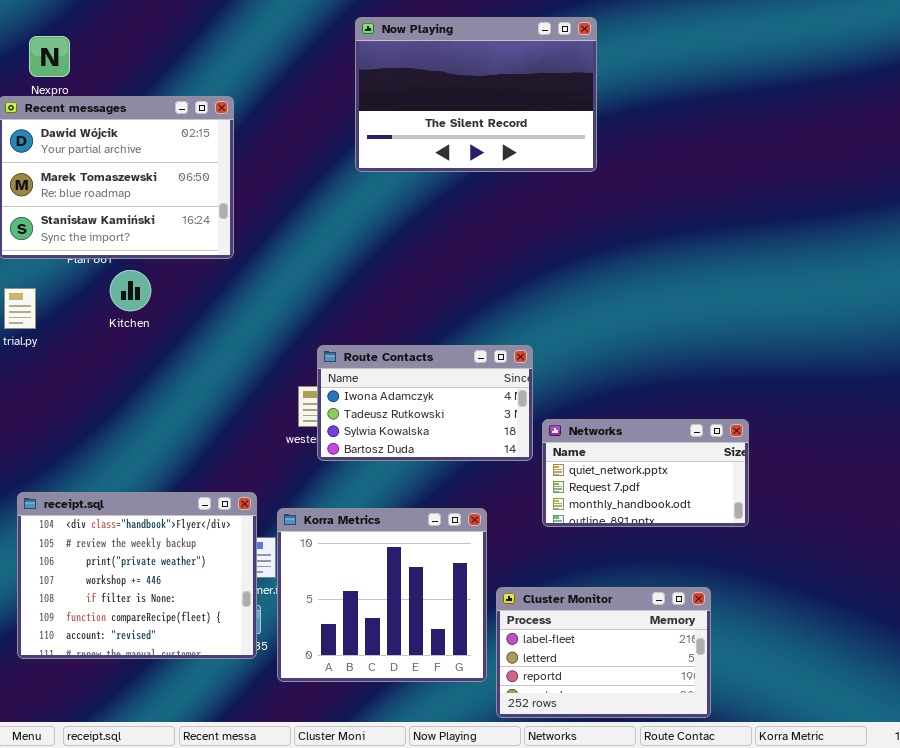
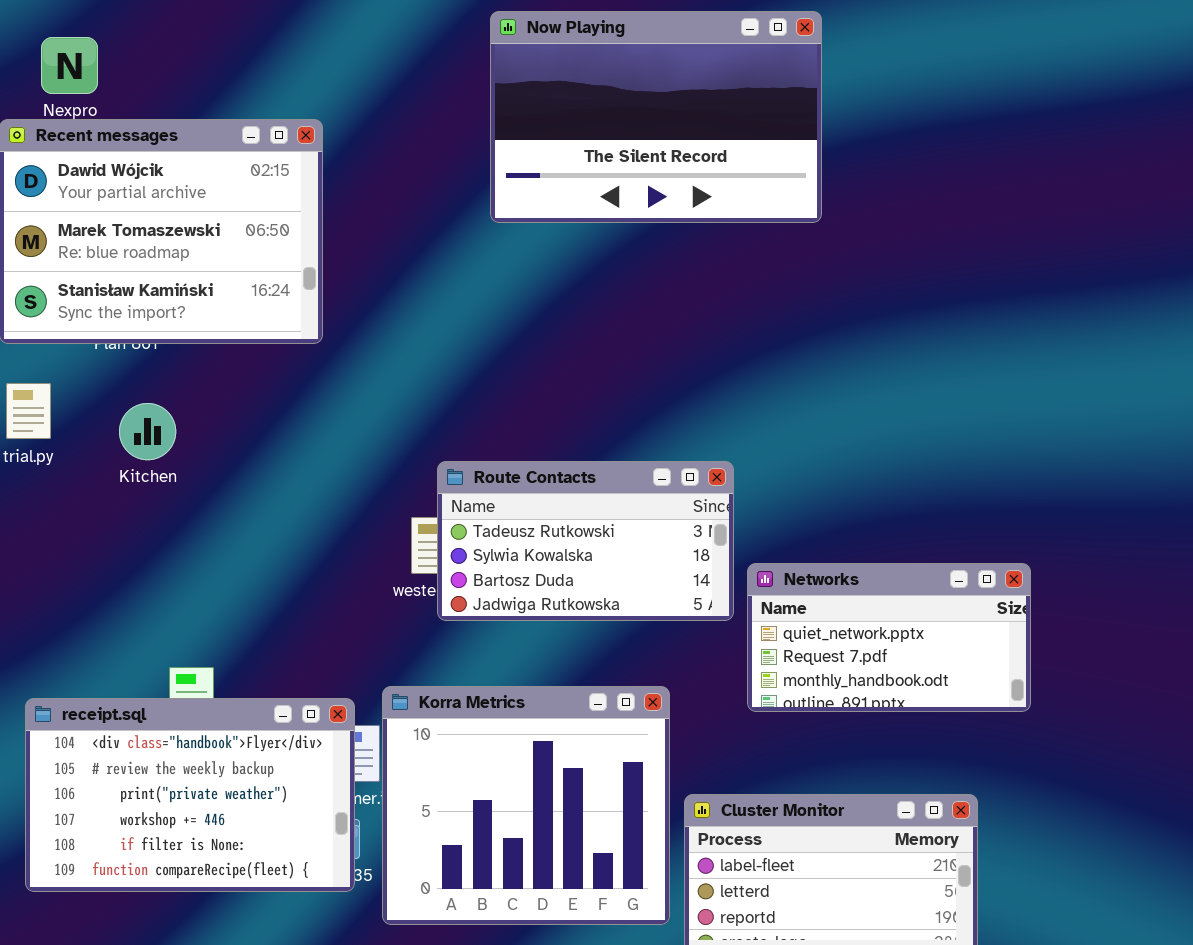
Kitchen: [110,270,151,311] -> [119,403,176,460], moved
Route Contacts: [317,345,533,461] -> [437,461,734,621], scrolled down 1 row
receipt.sql: [17,492,257,659] -> [25,698,355,892], resized

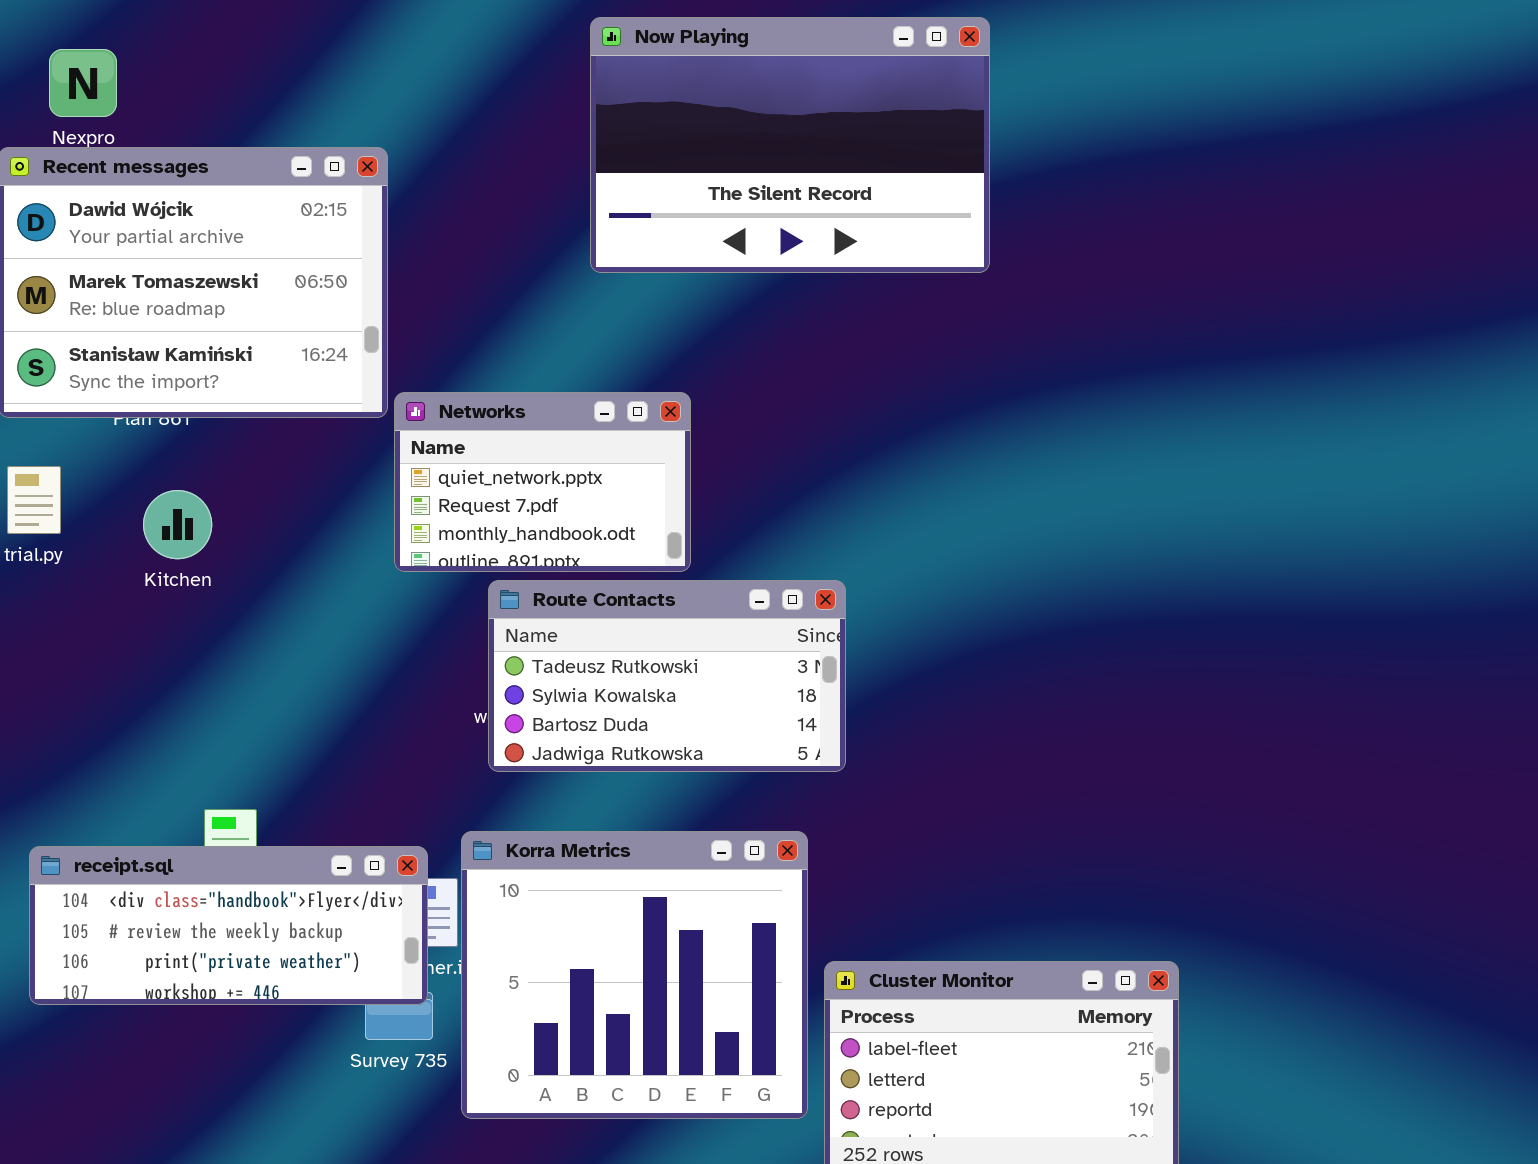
Route Contacts: [437,461,734,621] -> [488,580,846,772], moved
Networks: [747,563,1031,712] -> [394,392,691,572], moved, resized
receipt.sql: [25,698,355,892] -> [29,846,428,1005], resized

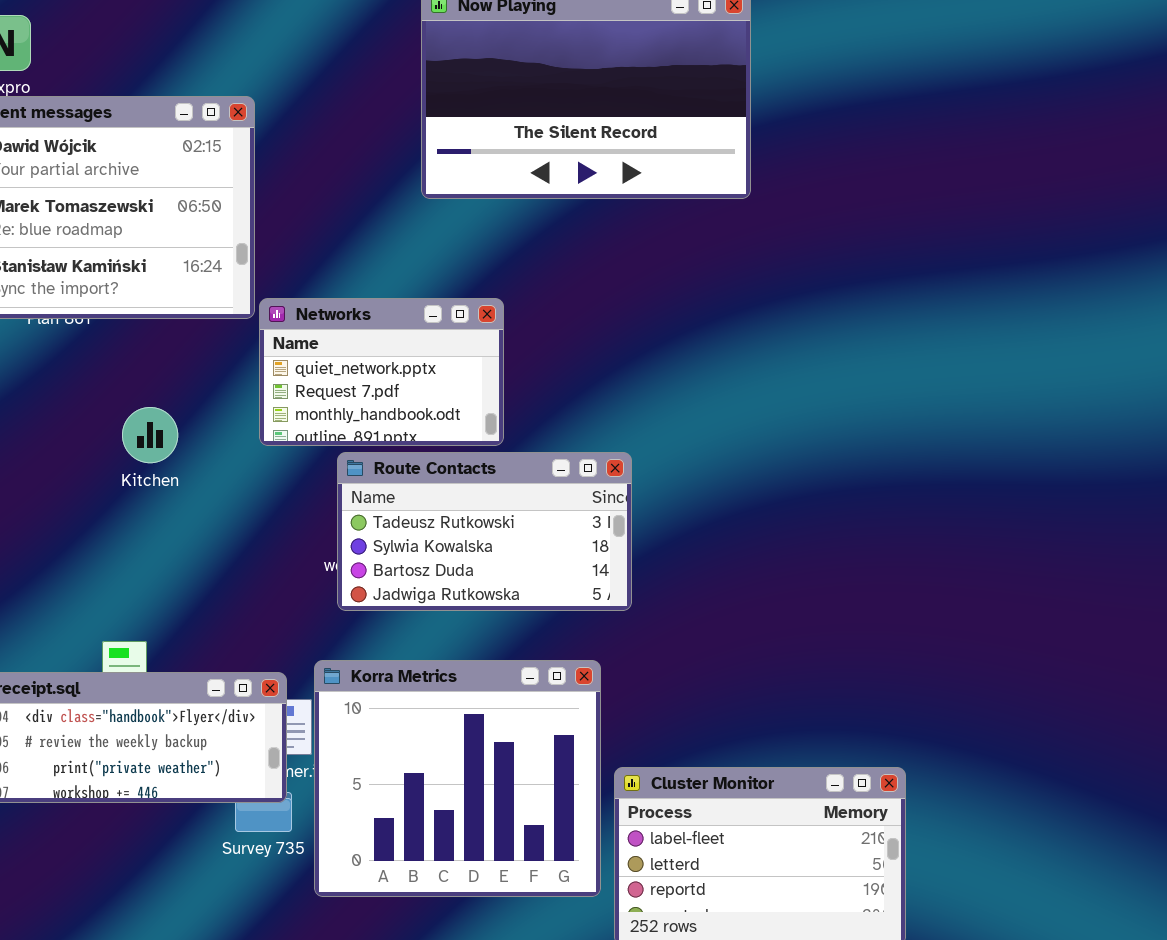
Kitchen: [143,490,212,559] -> [122,407,178,463], moved

